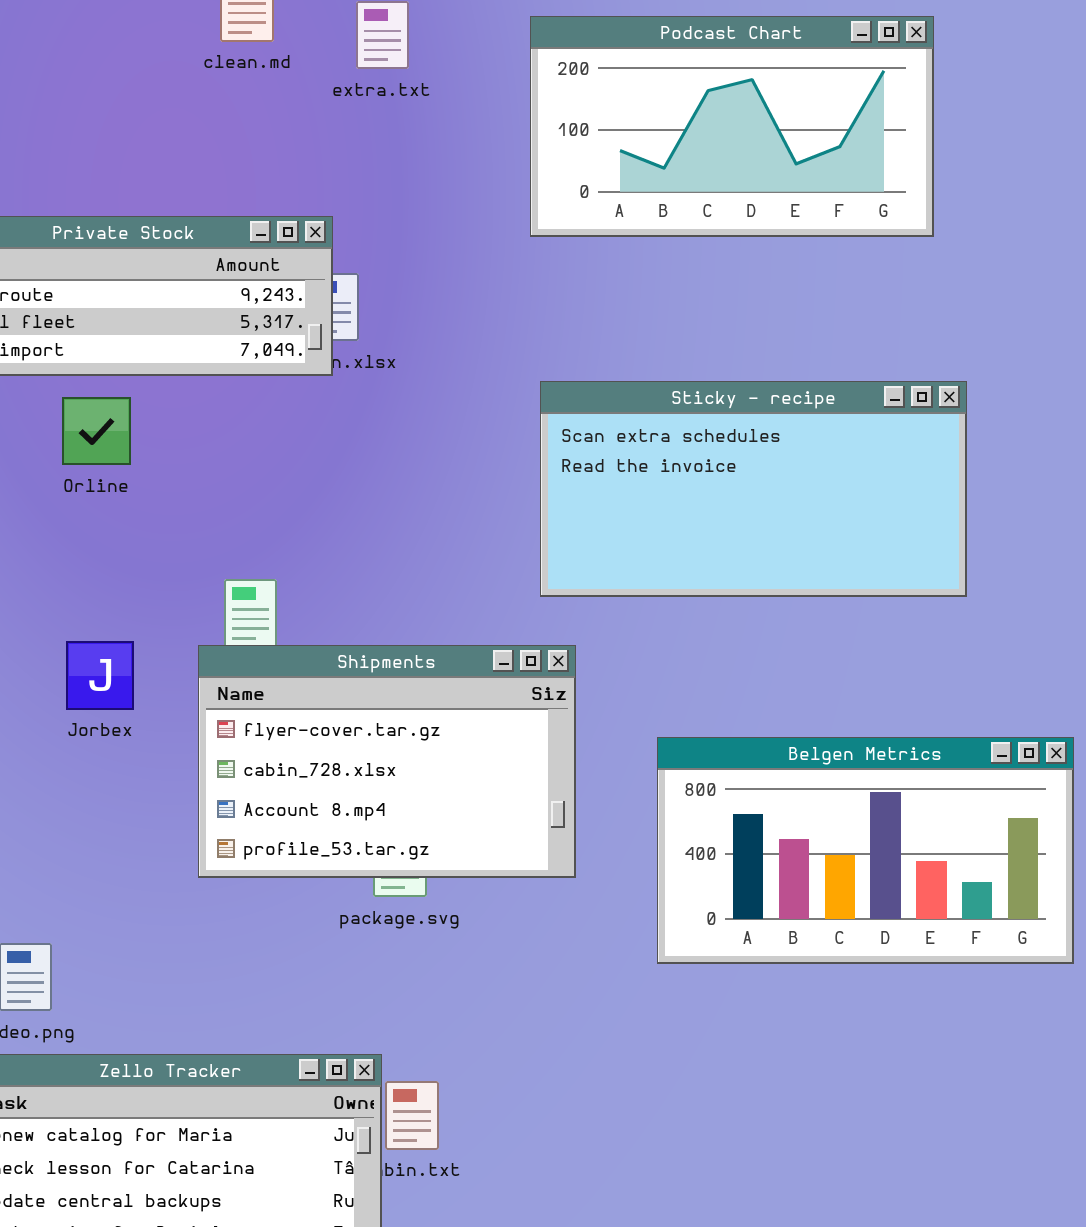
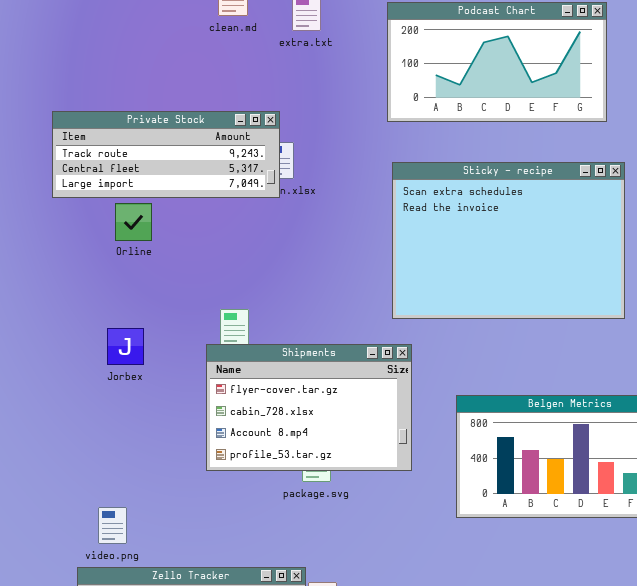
Sticky - recipe: [540,381,967,597] -> [392,162,625,319], resized
Orline: [62,397,131,465] -> [115,203,152,241], moved
Jorbex: [66,641,134,710] -> [107,328,144,365], moved

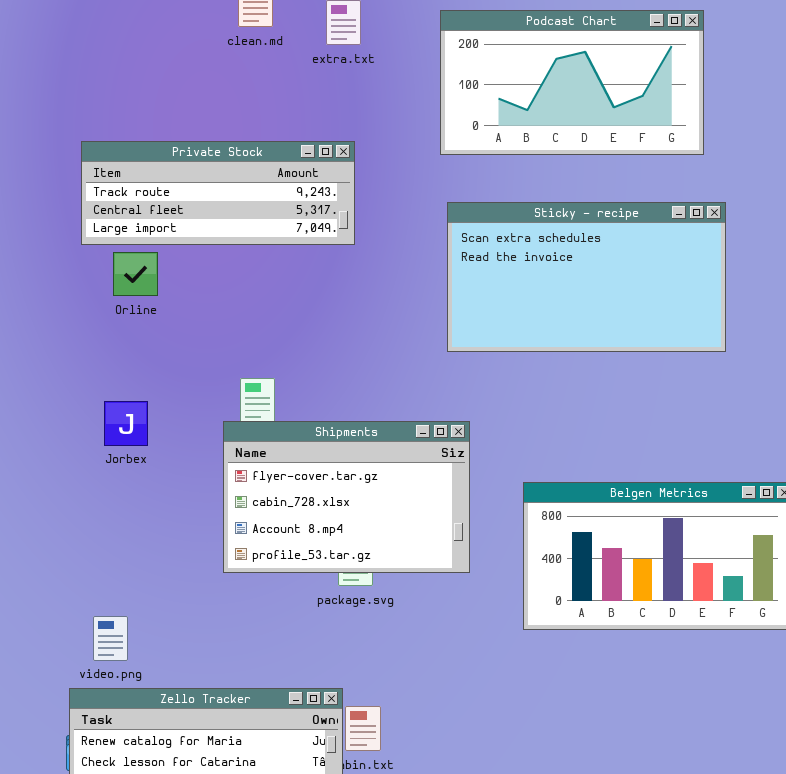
Private Stock: [52,111,280,198] -> [81,141,355,245], moved
Sticky - recipe: [392,162,625,319] -> [447,202,726,352], resized

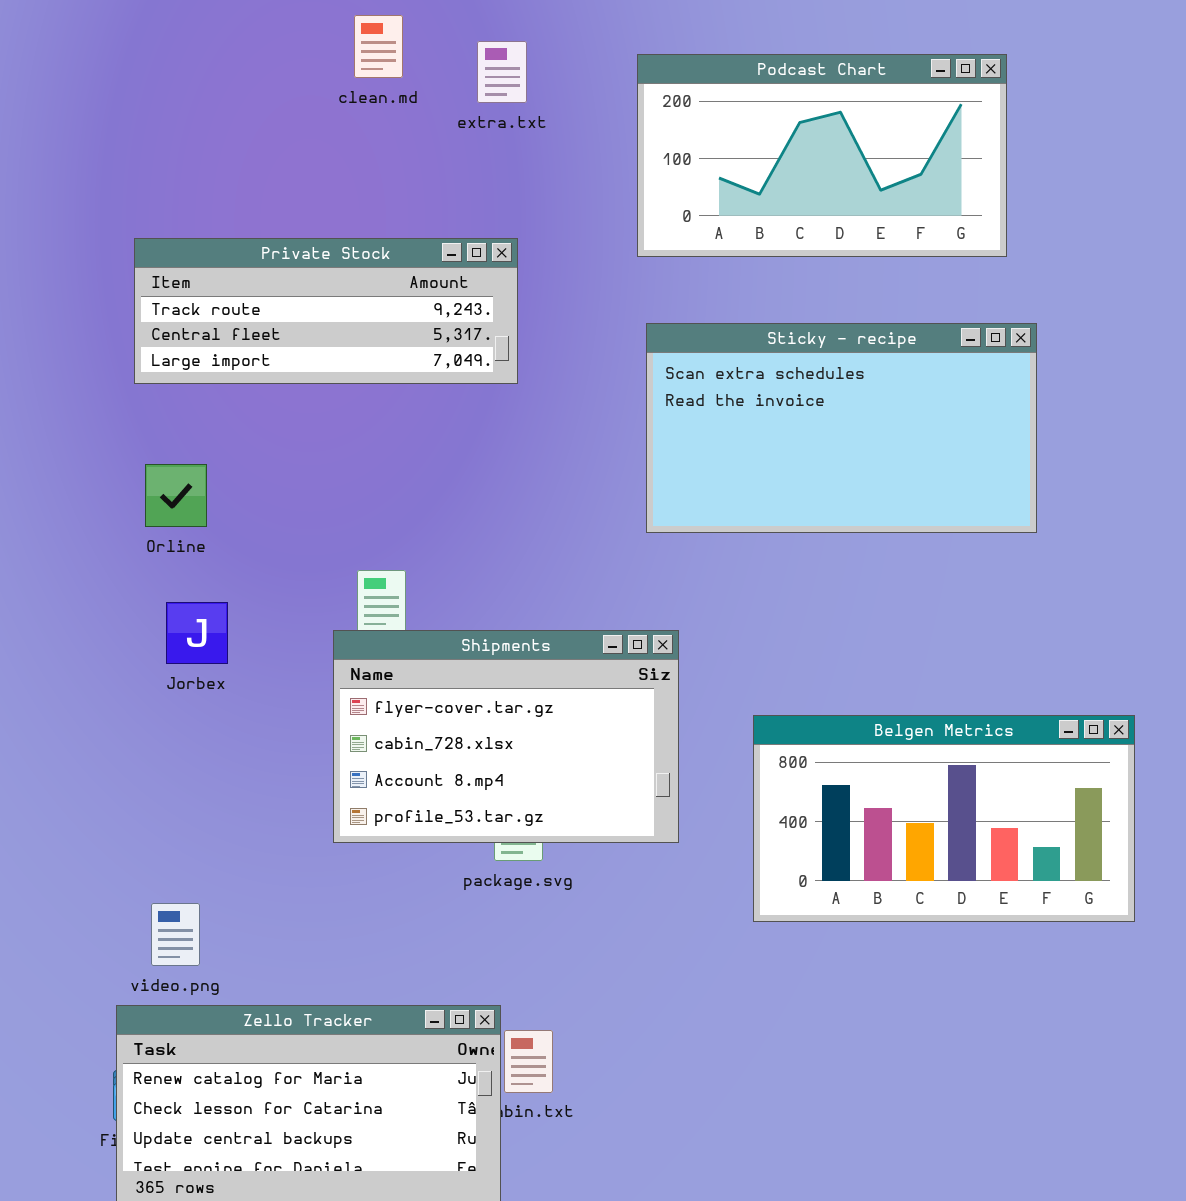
Orline: [113,252,158,296] -> [145,464,207,527], moved

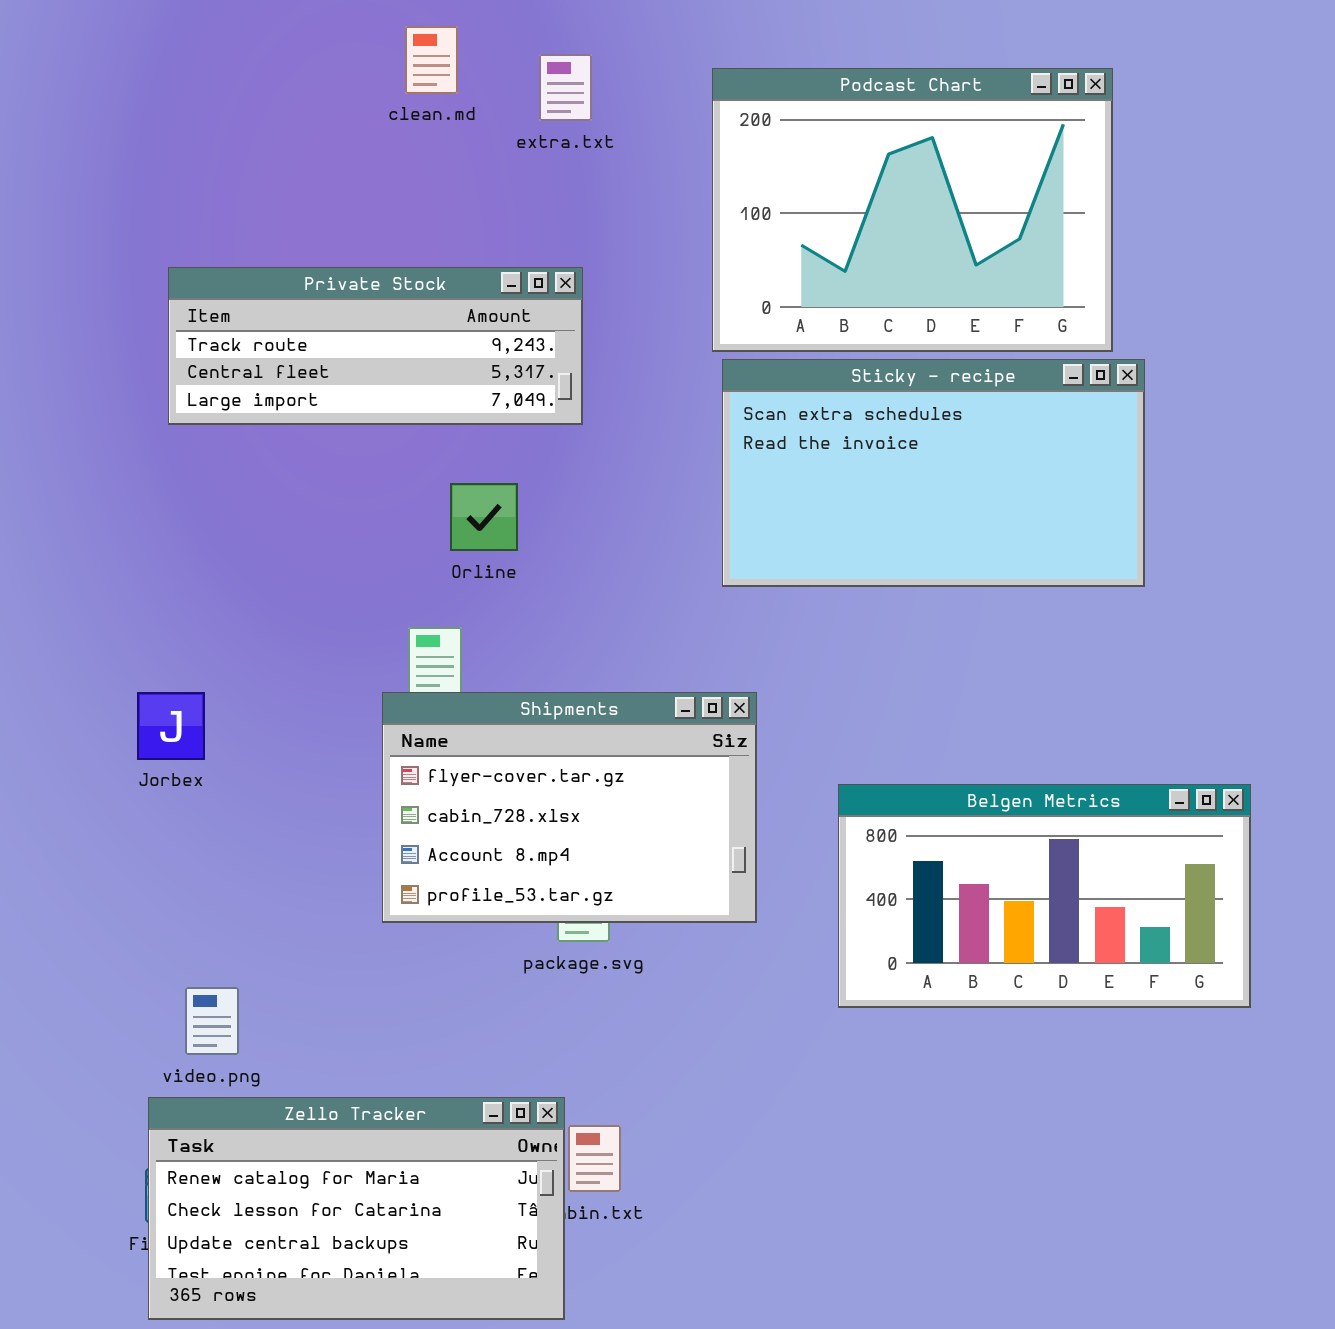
Podcast Chart: [637,54,1007,257] -> [712,68,1113,352], resized
Orline: [145,464,207,527] -> [450,483,518,551], moved
Jorbex: [166,602,228,664] -> [137,692,205,760], moved

